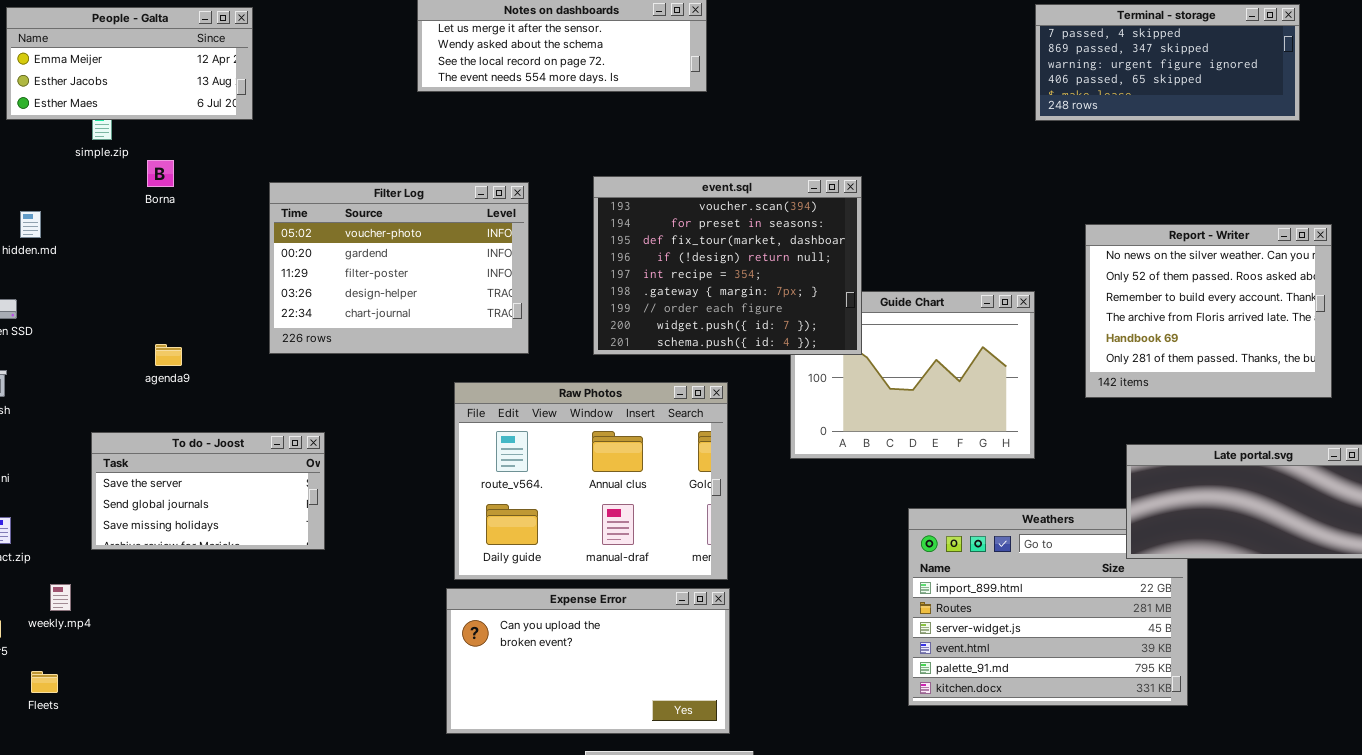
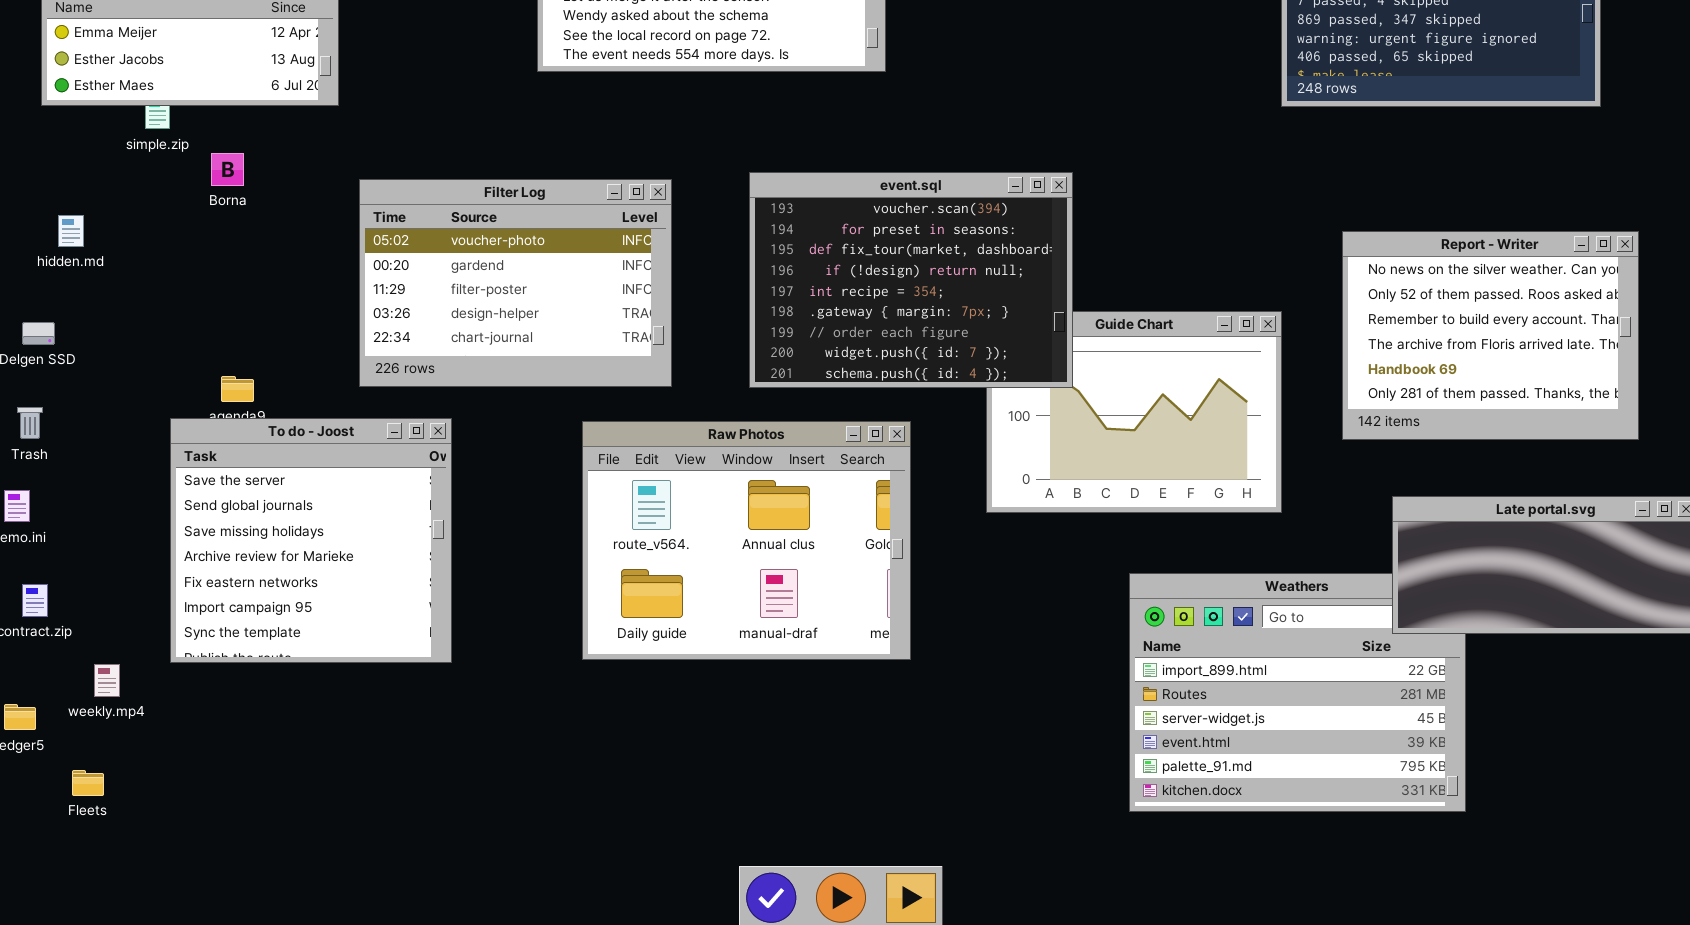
To do - Joost: [91,432,325,550] -> [170,418,452,663], moved, resized
Expense Error: [446,588,730,734] -> none, closed

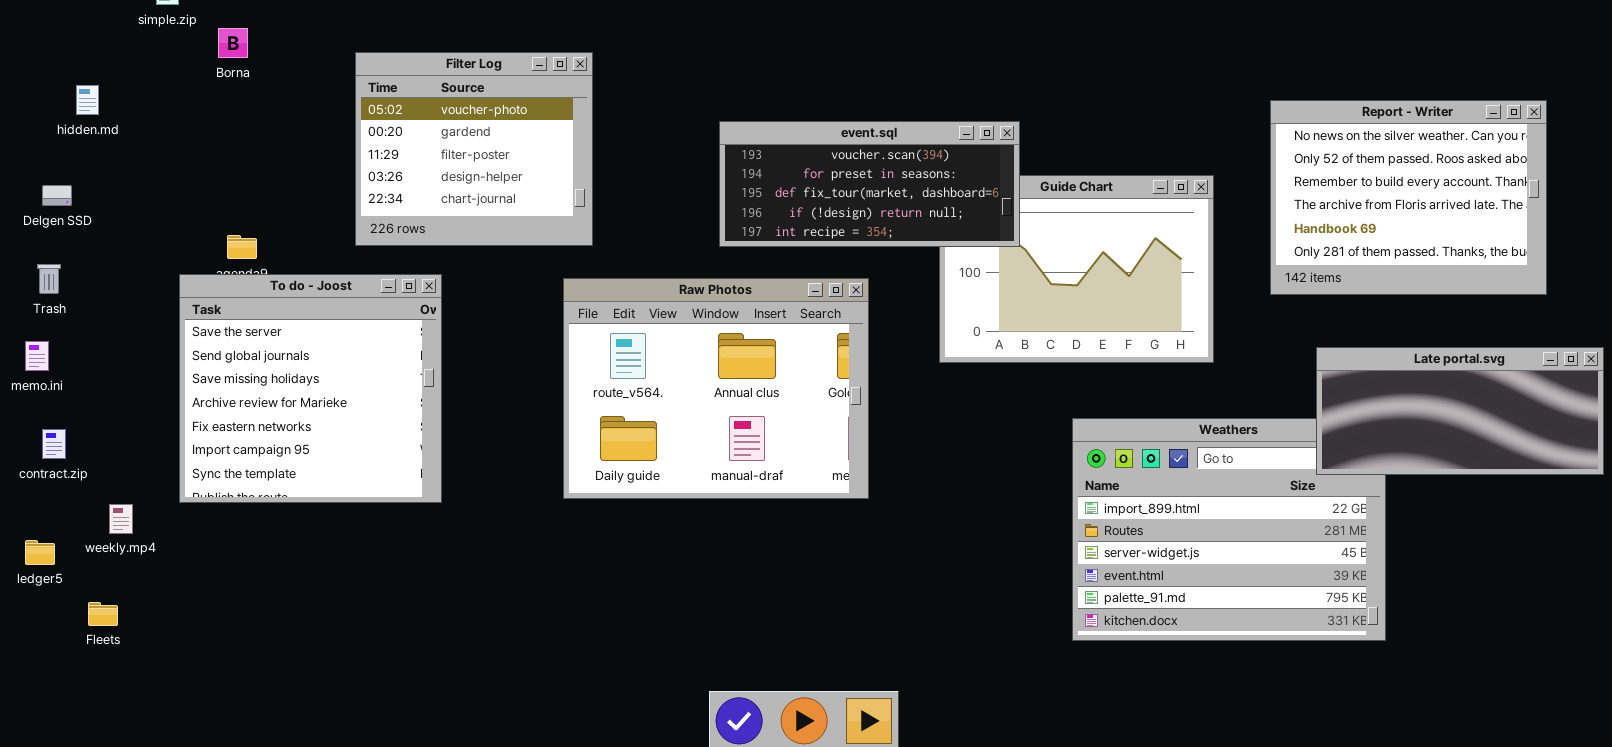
event.sql: [749,172,1073,388] -> [719,121,1020,247], resized
Filter Log: [359,179,672,387] -> [355,52,593,246], resized

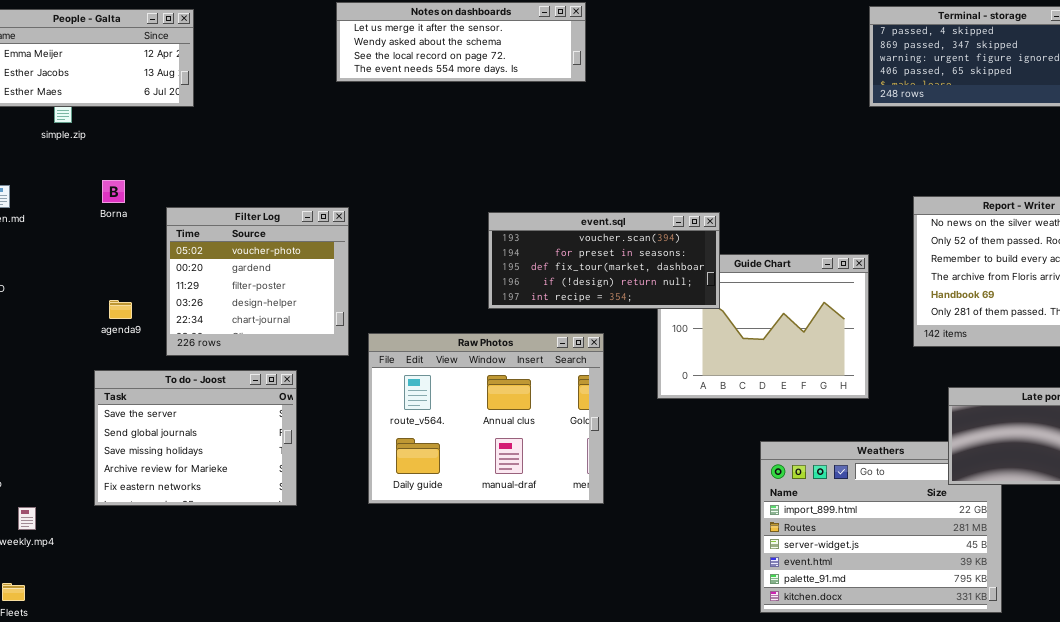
Borna: [218,28,248,58] -> [102,180,125,203], moved
Filter Log: [355,52,593,246] -> [166,207,349,356], moved
To do - Joost: [179,274,442,503] -> [94,370,297,506], moved, resized

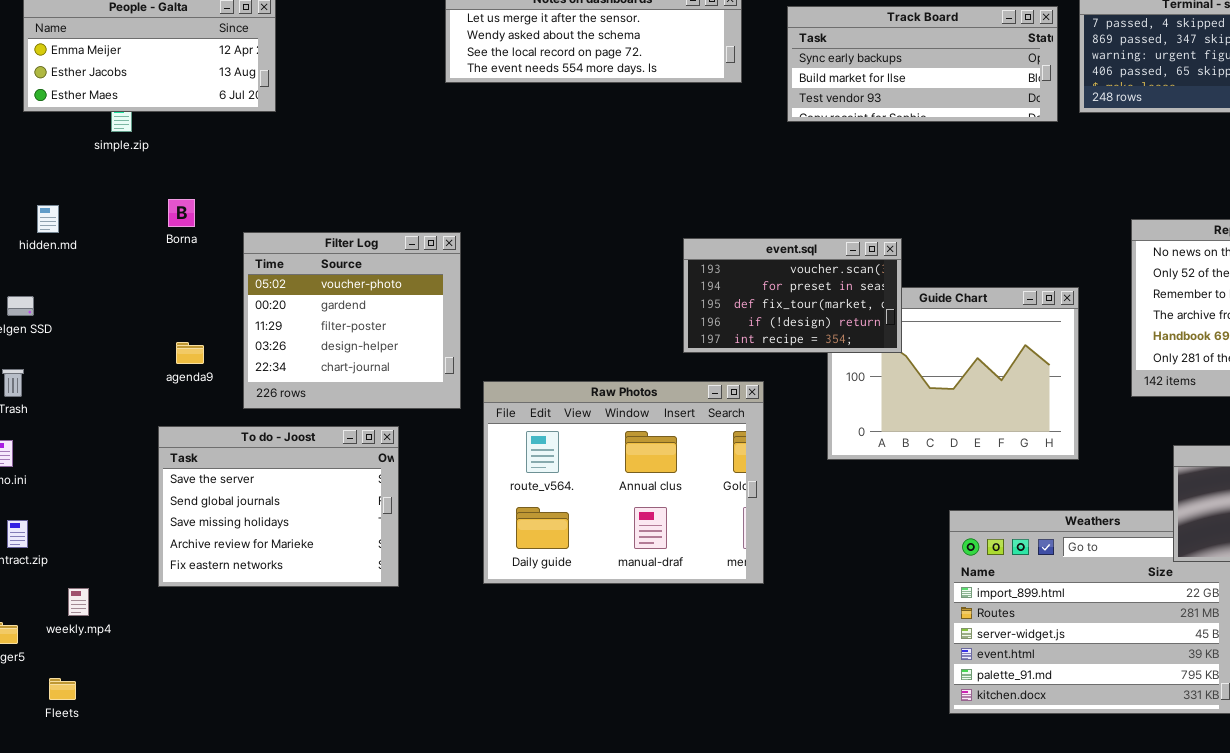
Track Board: none -> [787,6,1058,122], opened
event.sql: [488,212,720,309] -> [683,238,902,353], resized

